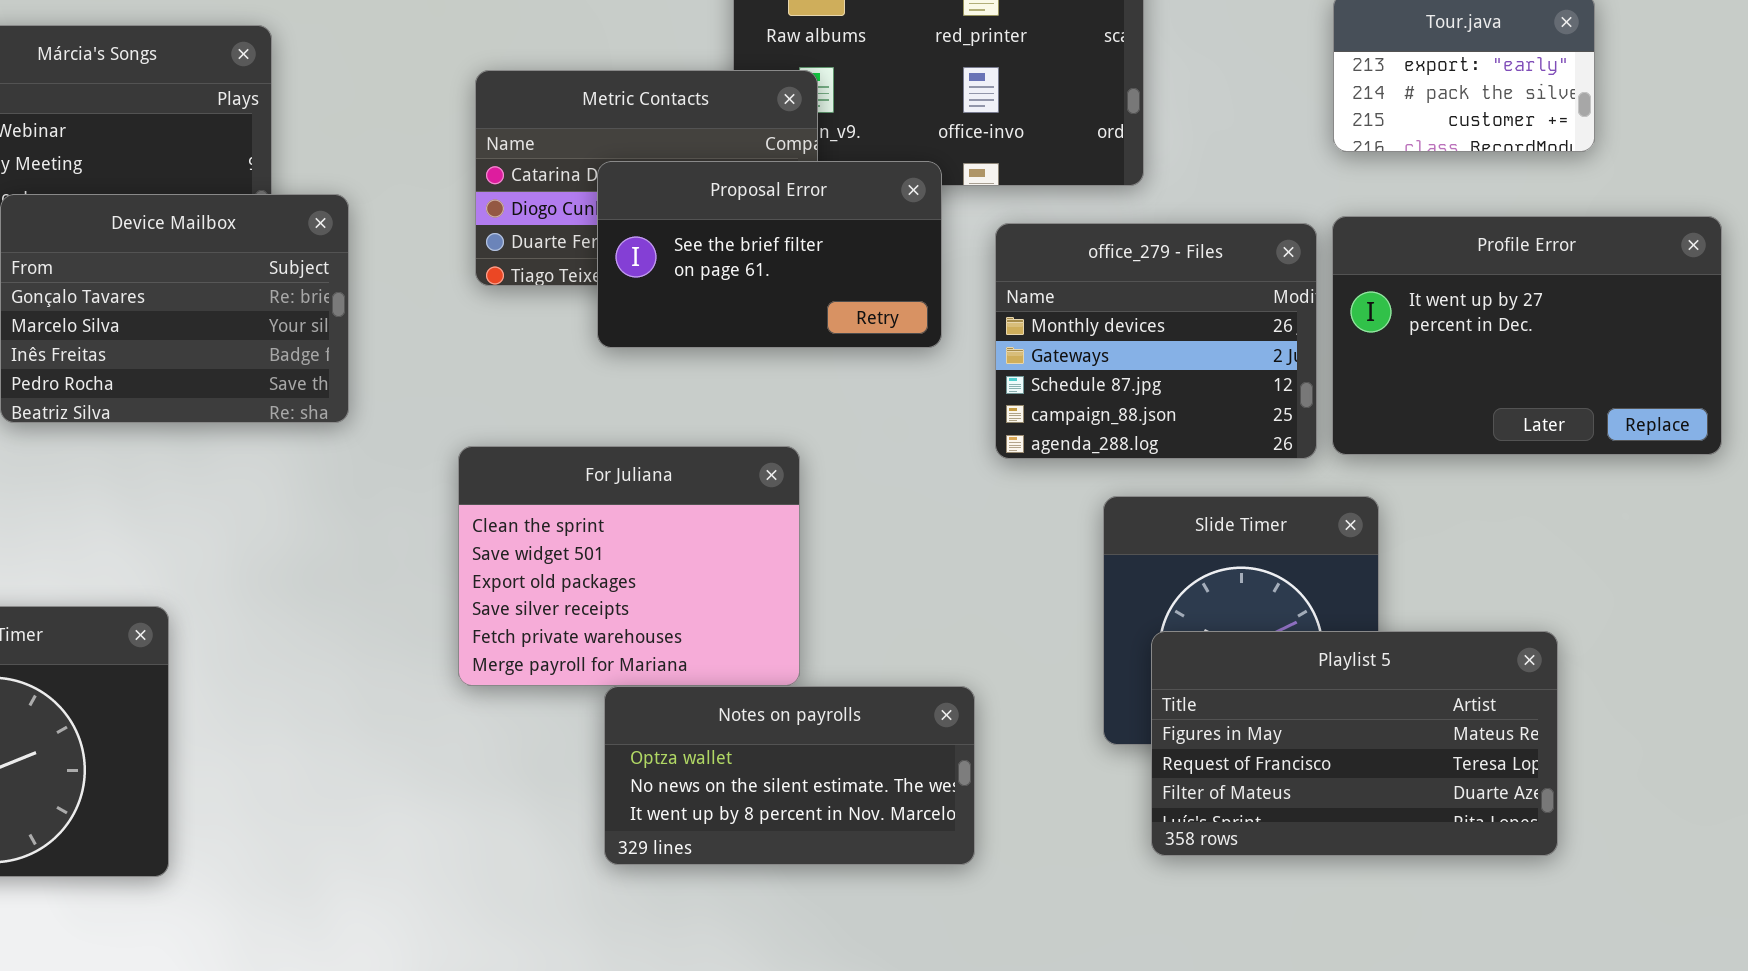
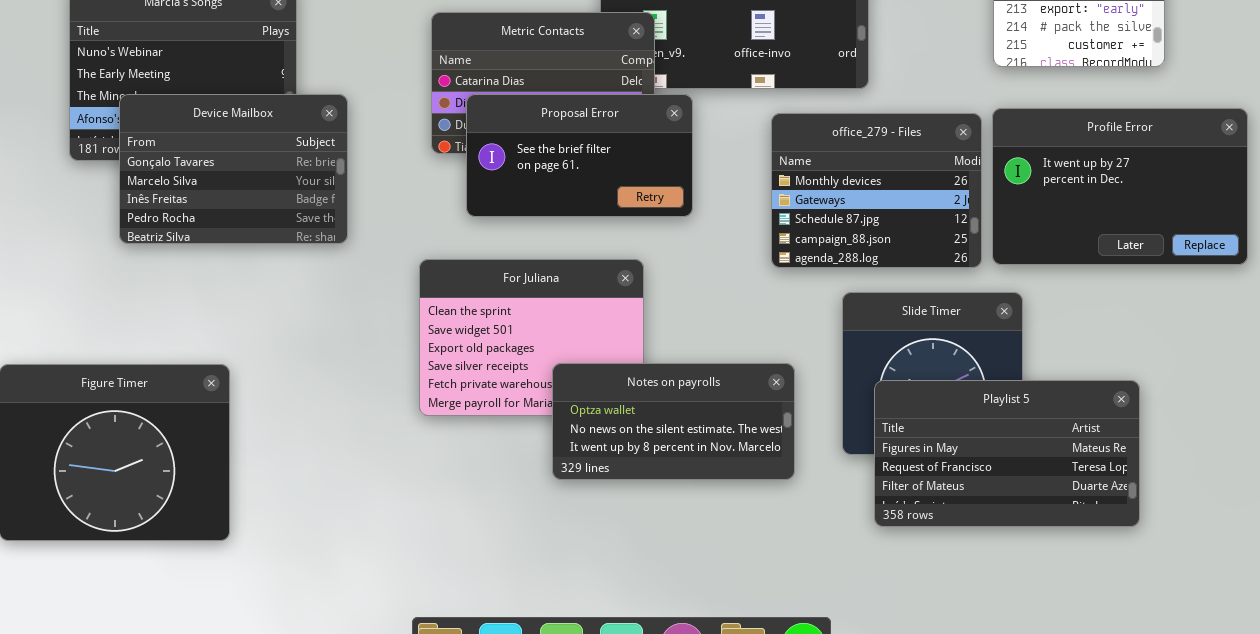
Proposal Error: [597,161,942,348] -> [466,94,693,217], moved
Notes on payrolls: [604,686,975,865] -> [552,363,795,480], moved

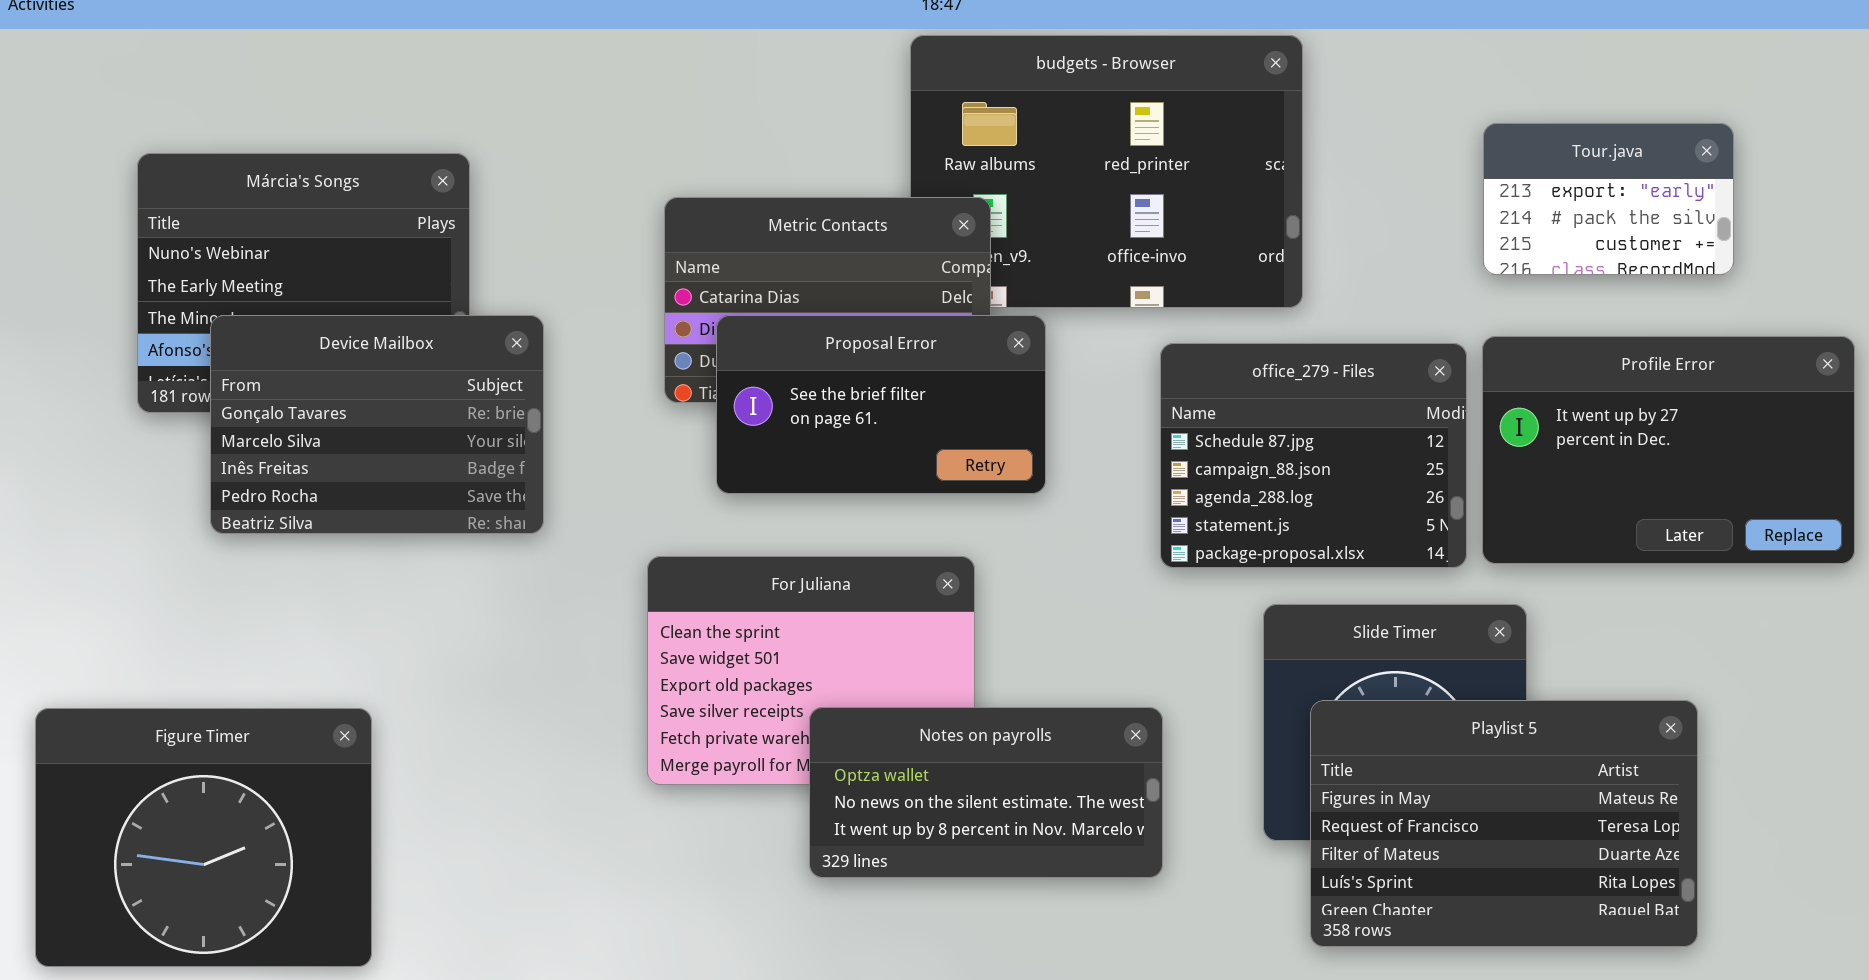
office_279 - Files: [771,113,982,268] -> [1160,343,1467,568], scrolled down 2 rows
Notes on payrolls: [552,363,795,480] -> [809,707,1163,878], moved
Playlist 5: [874,380,1140,527] -> [1310,700,1698,947], resized

